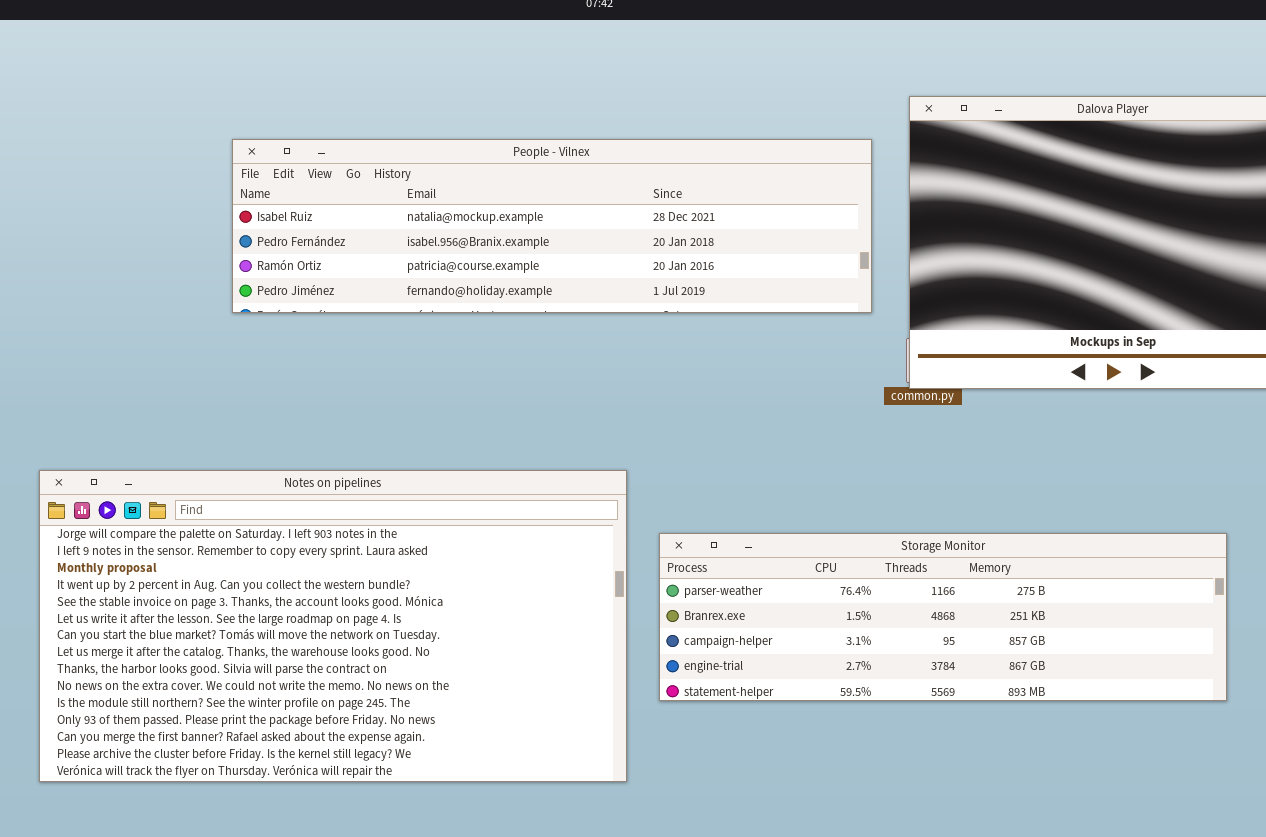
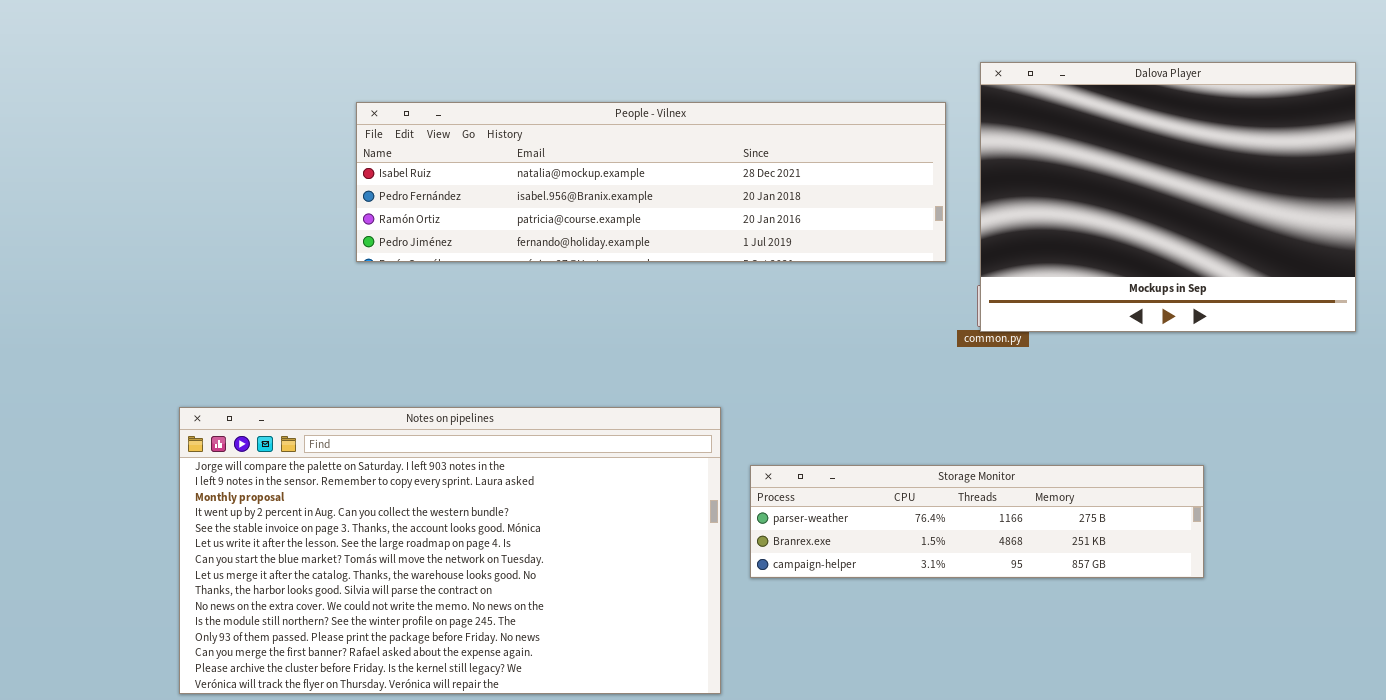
Storage Monitor: [659,533,1227,701] -> [750,465,1204,578], resized

